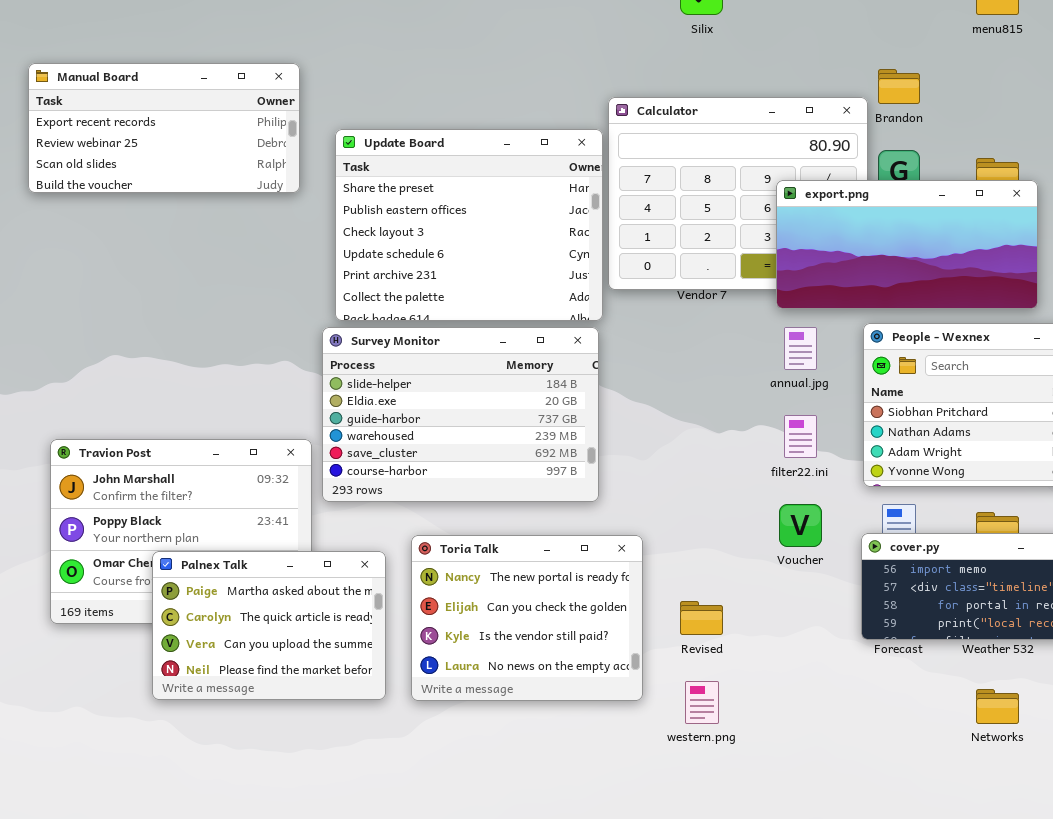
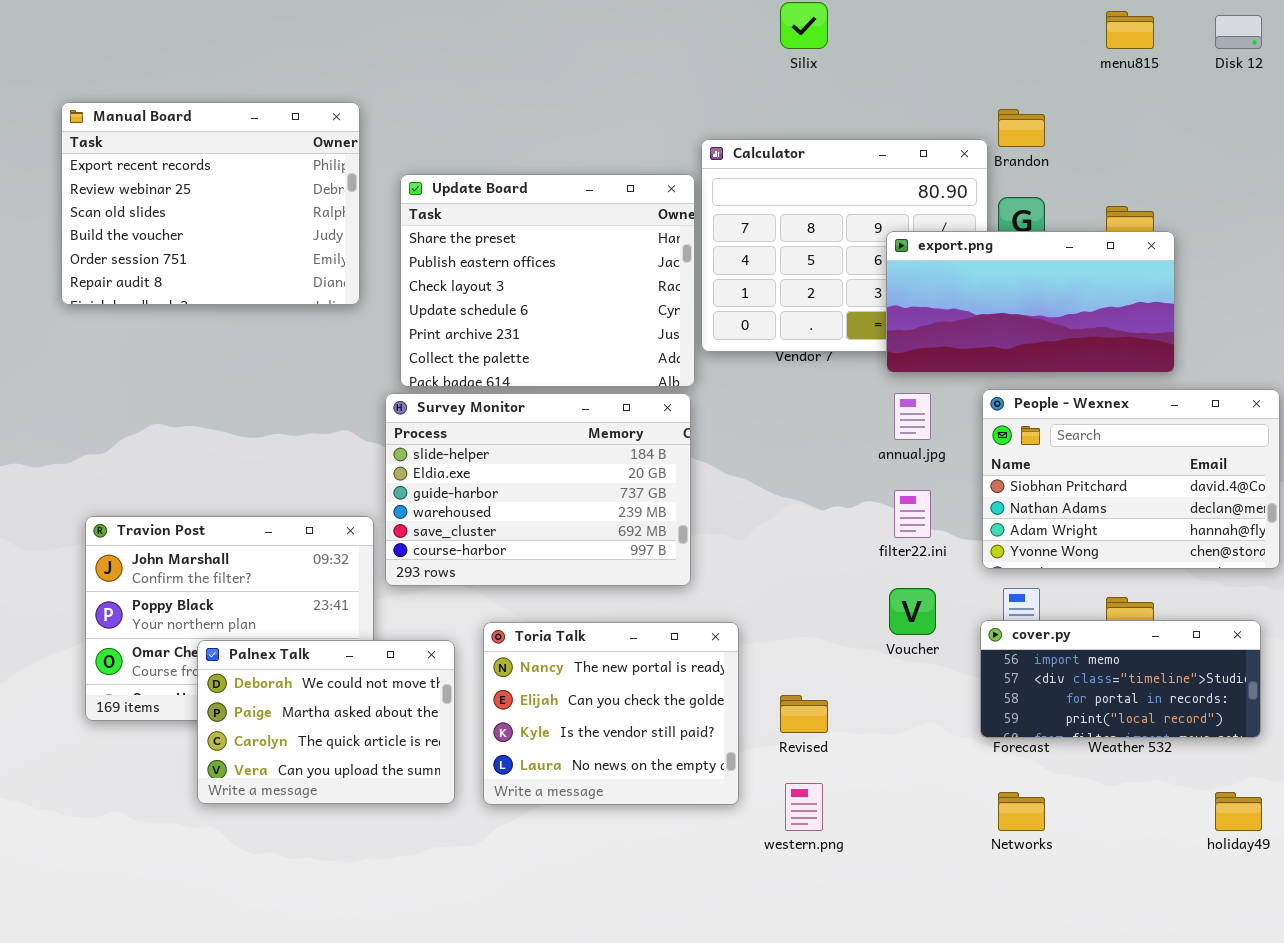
Manual Board: [28,63,300,193] -> [61,102,360,305], resized
Palnex Talk: [152,551,386,700] -> [197,640,455,804], scrolled up 1 row
Networks: [976,689,1019,724] -> [998,792,1045,831], moved

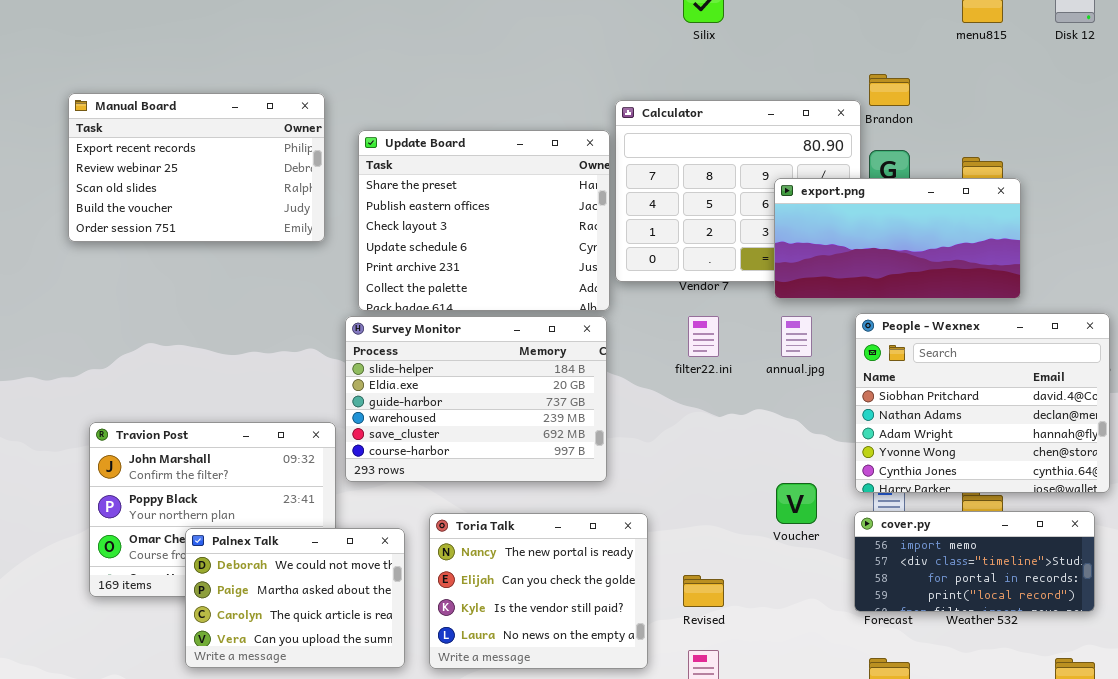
Manual Board: [61,102,360,305] -> [68,93,325,242], resized
People - Wexnex: [982,389,1280,569] -> [855,313,1110,493], resized
filter22.ini: [894,490,931,538] -> [688,316,719,357], moved

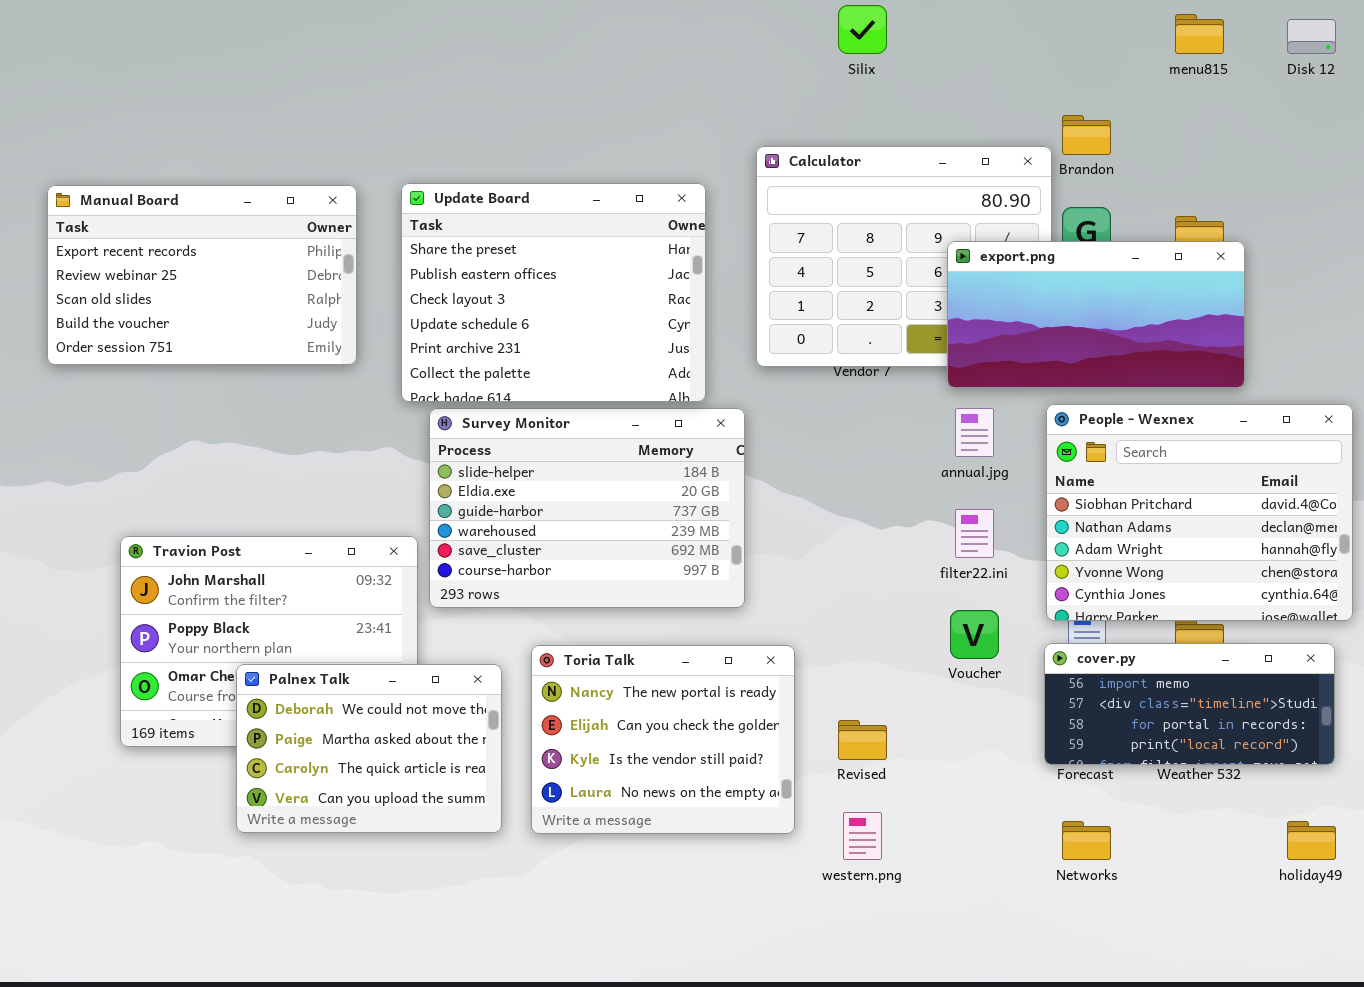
Manual Board: [68,93,325,242] -> [47,185,357,365], moved
Update Board: [358,130,610,311] -> [401,183,706,402], moved
filter22.ini: [688,316,719,357] -> [955,509,994,558], moved

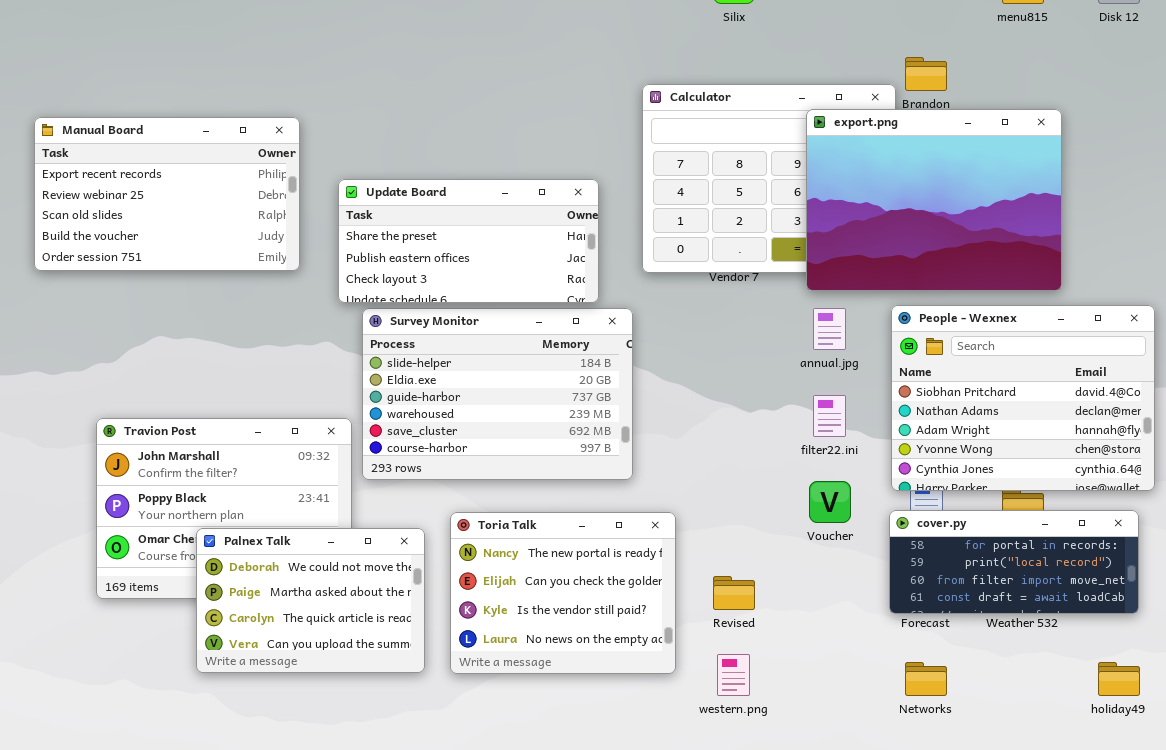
Update Board: [401,183,706,402] -> [338,179,599,303], resized
export.png: [947,241,1245,388] -> [806,109,1062,291], resized
cover.py: [1044,643,1335,765] -> [889,510,1139,614], scrolled down 2 rows

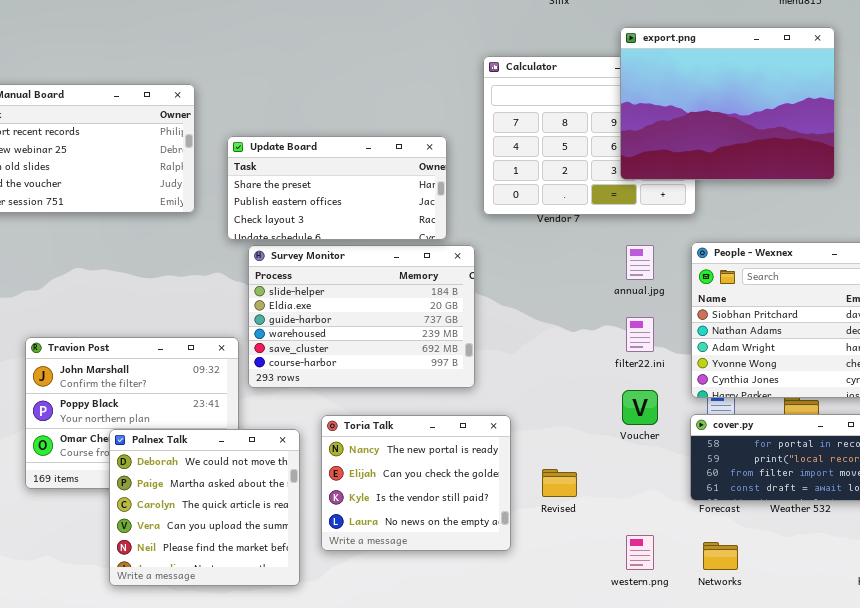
export.png: [806,109,1062,291] -> [620,27,835,180], moved
Palnex Talk: [196,528,425,673] -> [109,429,300,586], resized
western.png: [717,654,750,696] -> [626,535,654,570], moved

